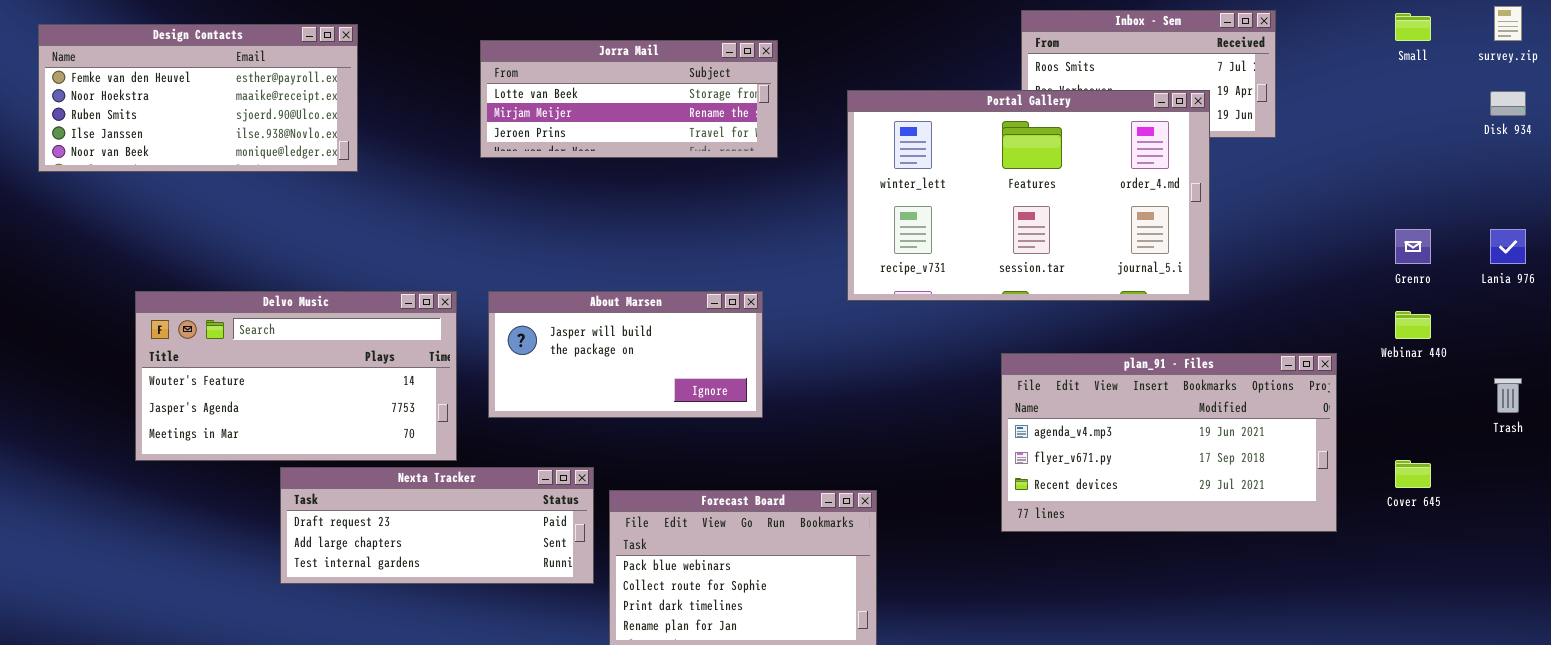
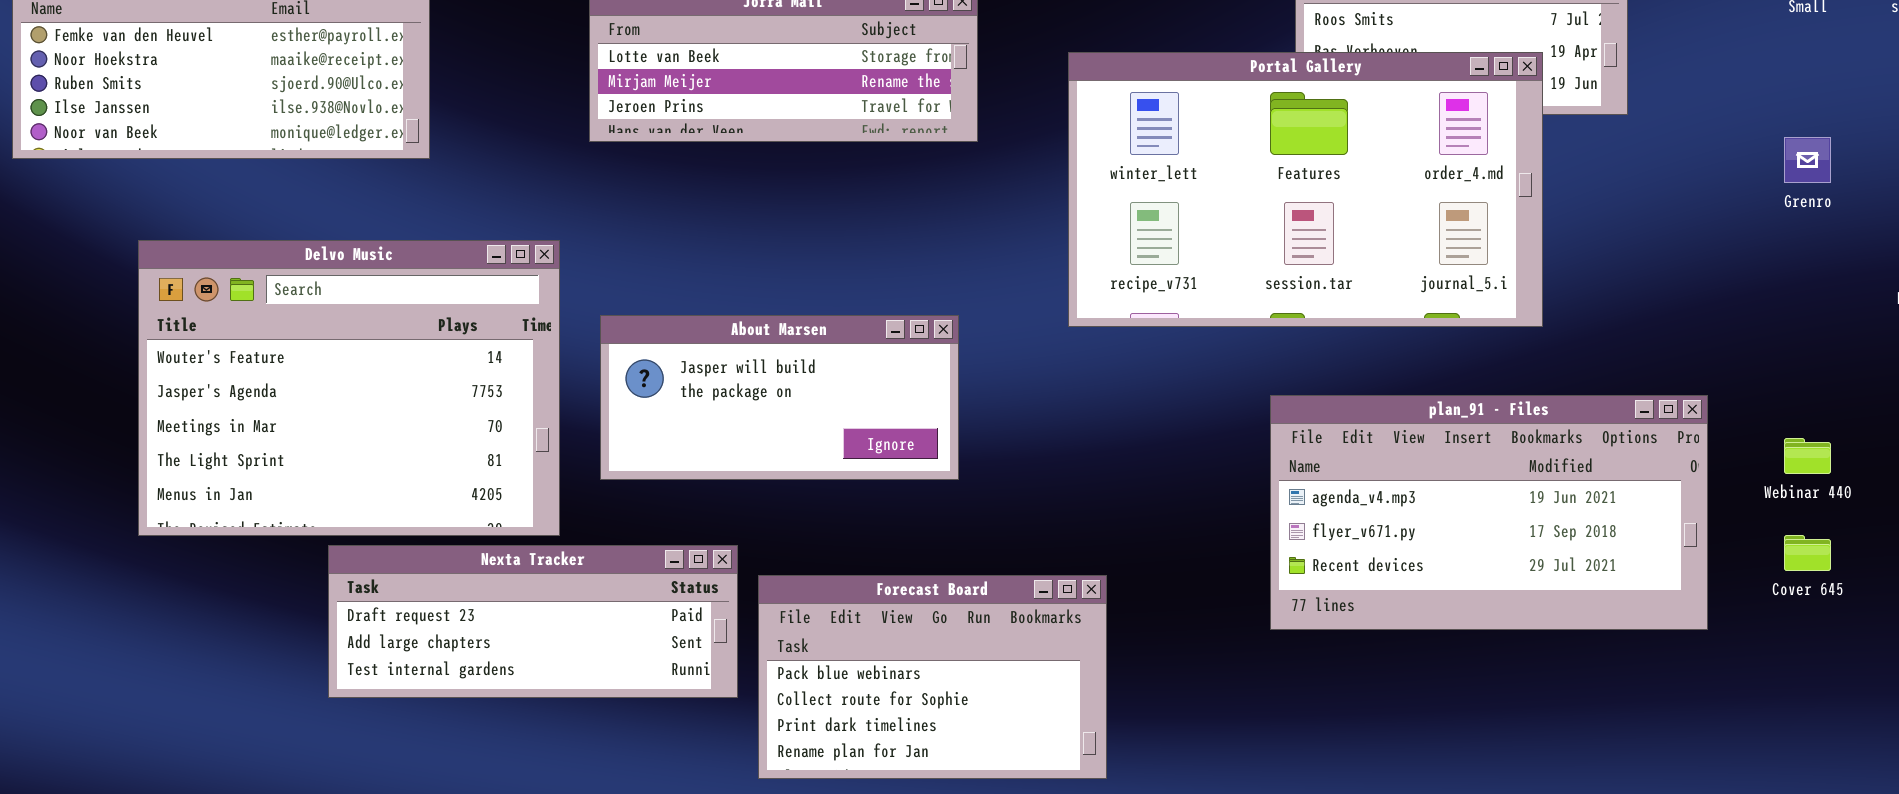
Grenro: [1395,229,1431,264] -> [1784,137,1831,183], moved
Delvo Music: [135,291,457,461] -> [138,240,560,536], resized
Webinar 440: [1395,311,1431,339] -> [1784,438,1831,474], moved

